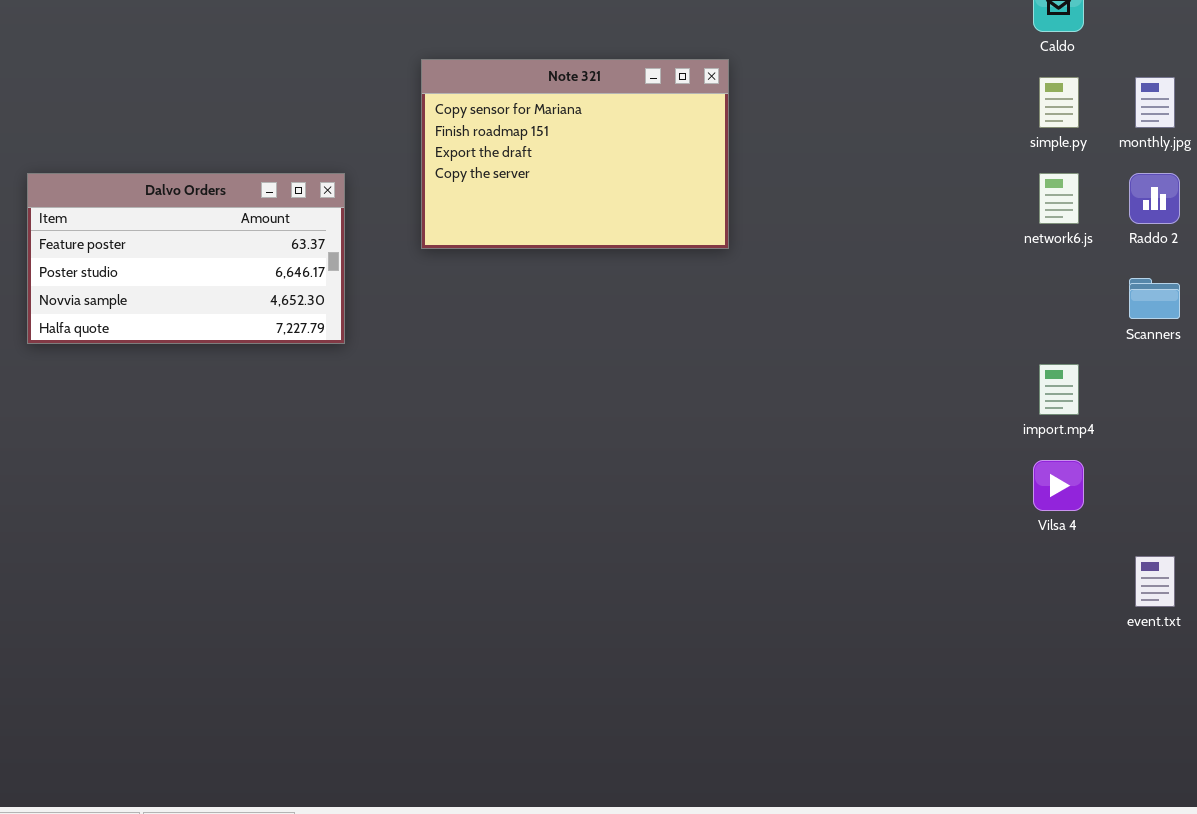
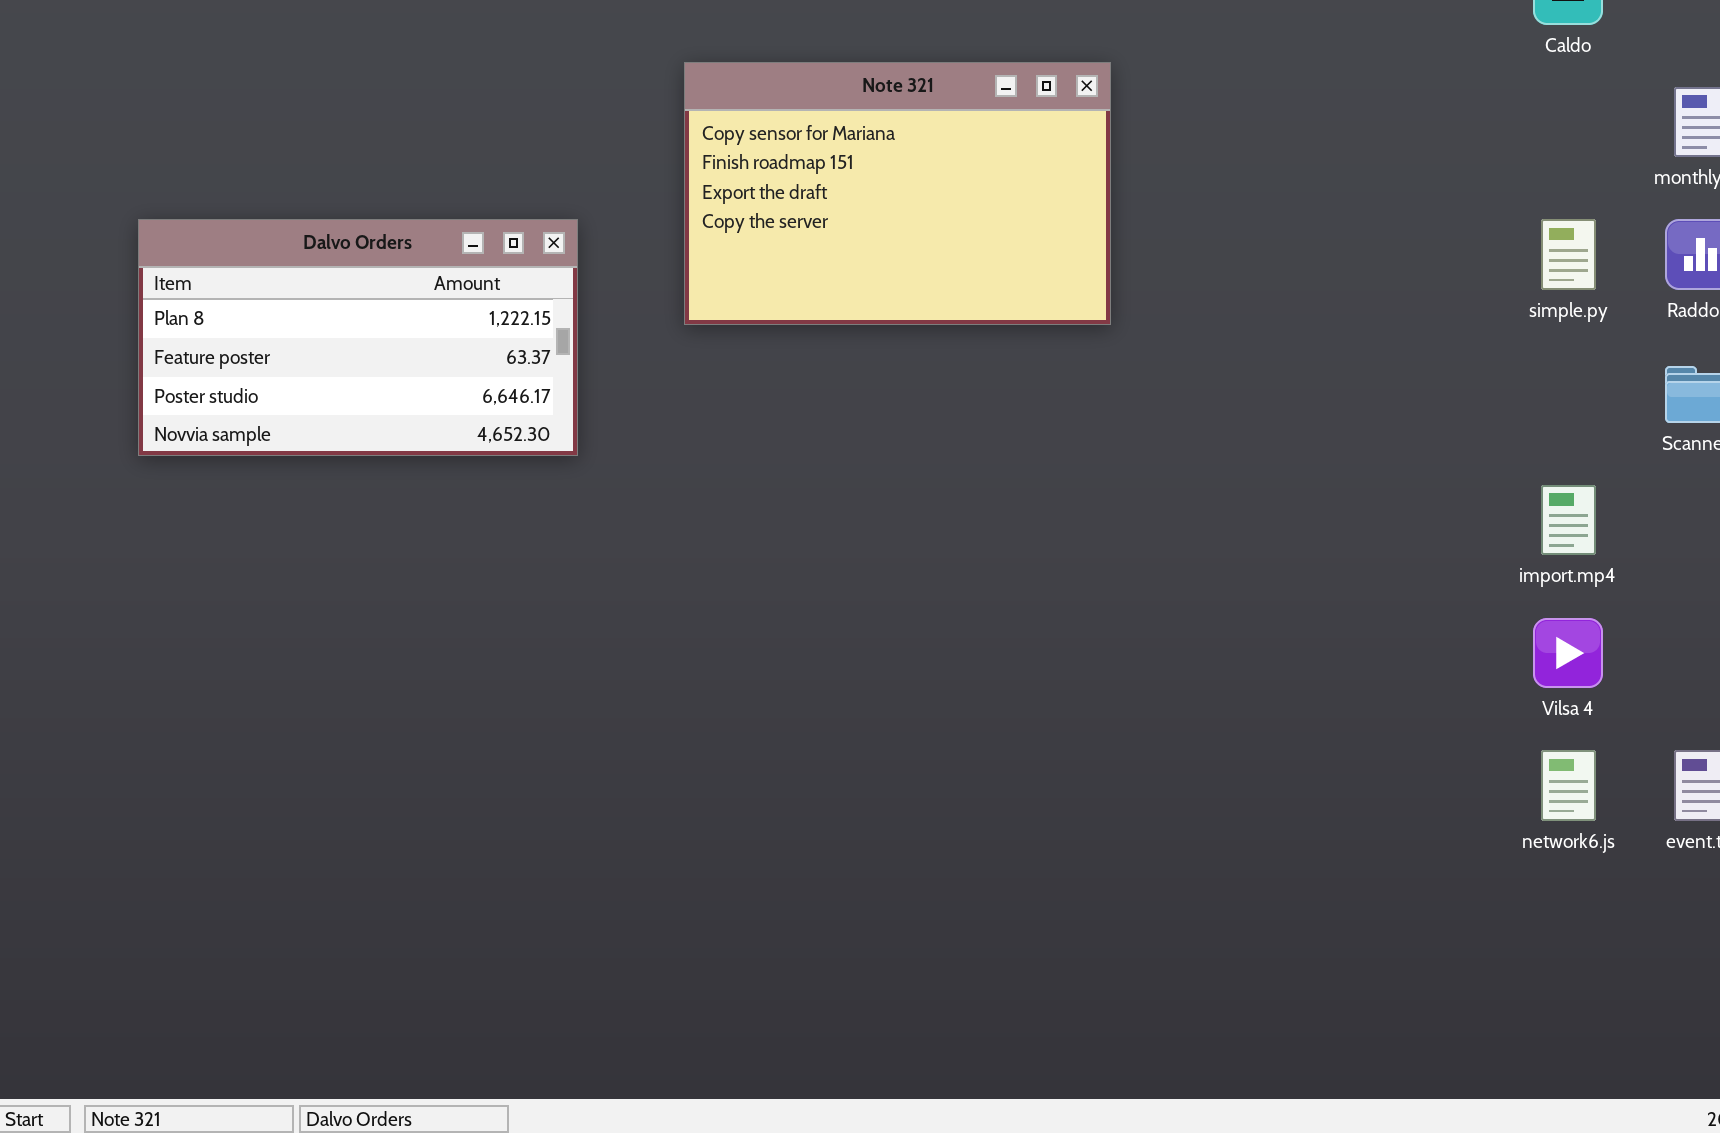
simple.py: [1039,77,1079,128] -> [1541,219,1596,290], moved
Dalvo Orders: [27,173,345,344] -> [138,219,578,456], scrolled up 1 row
network6.js: [1039,173,1079,224] -> [1541,750,1596,821], moved

